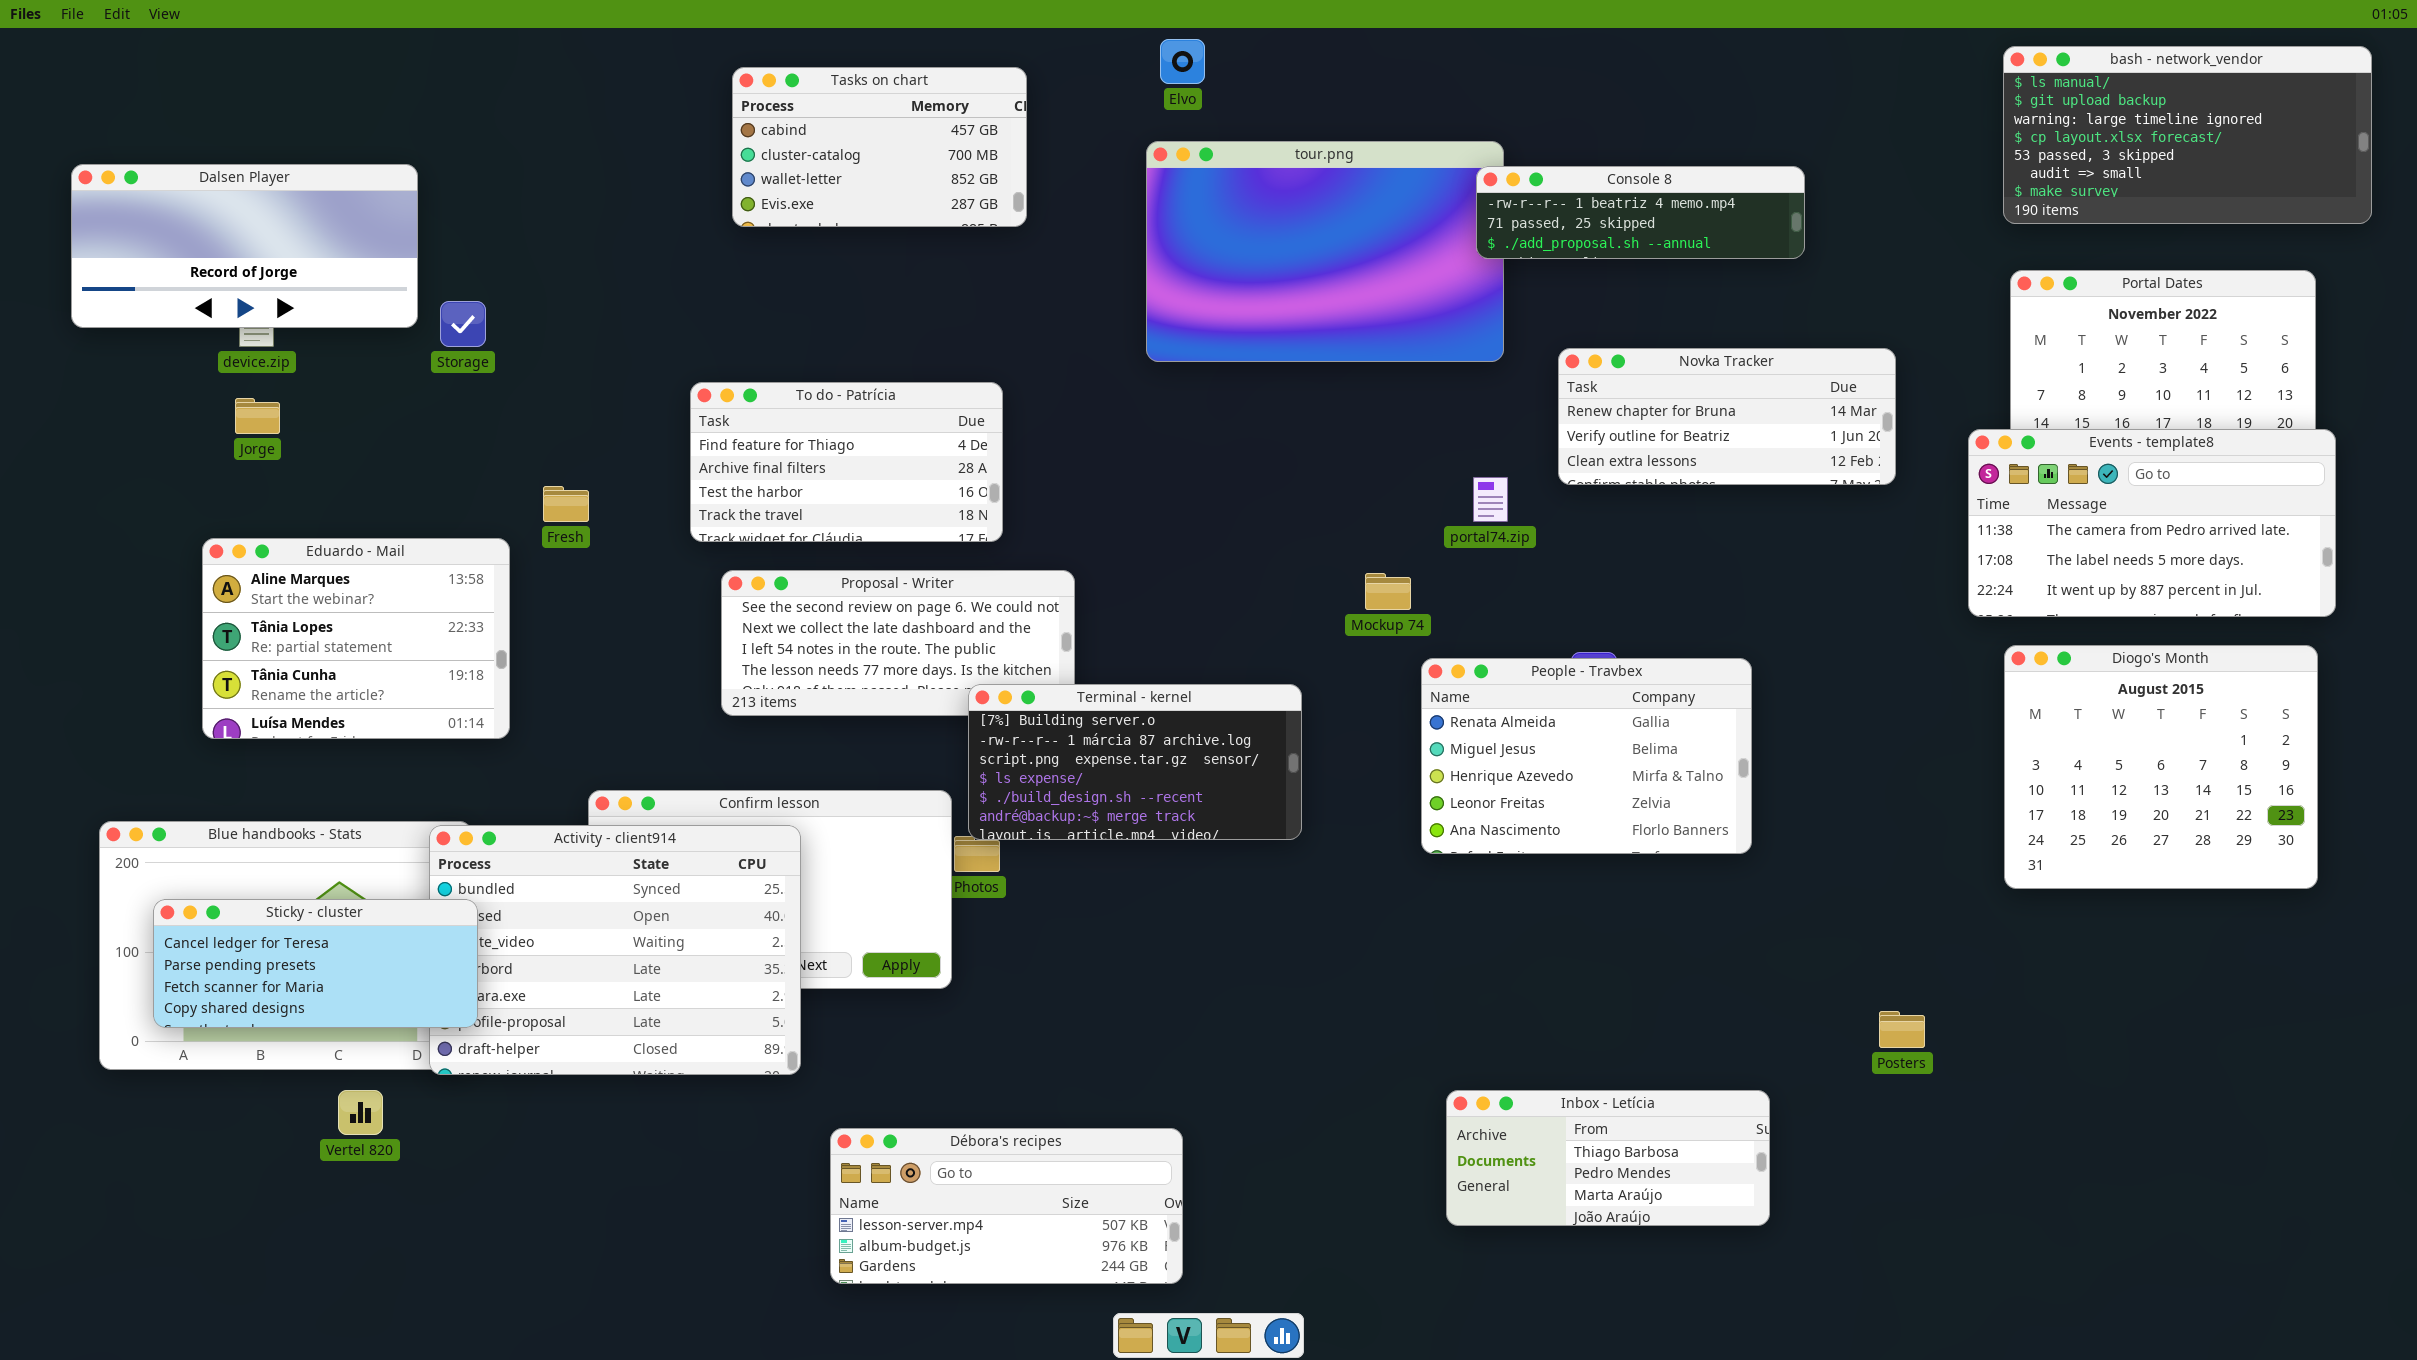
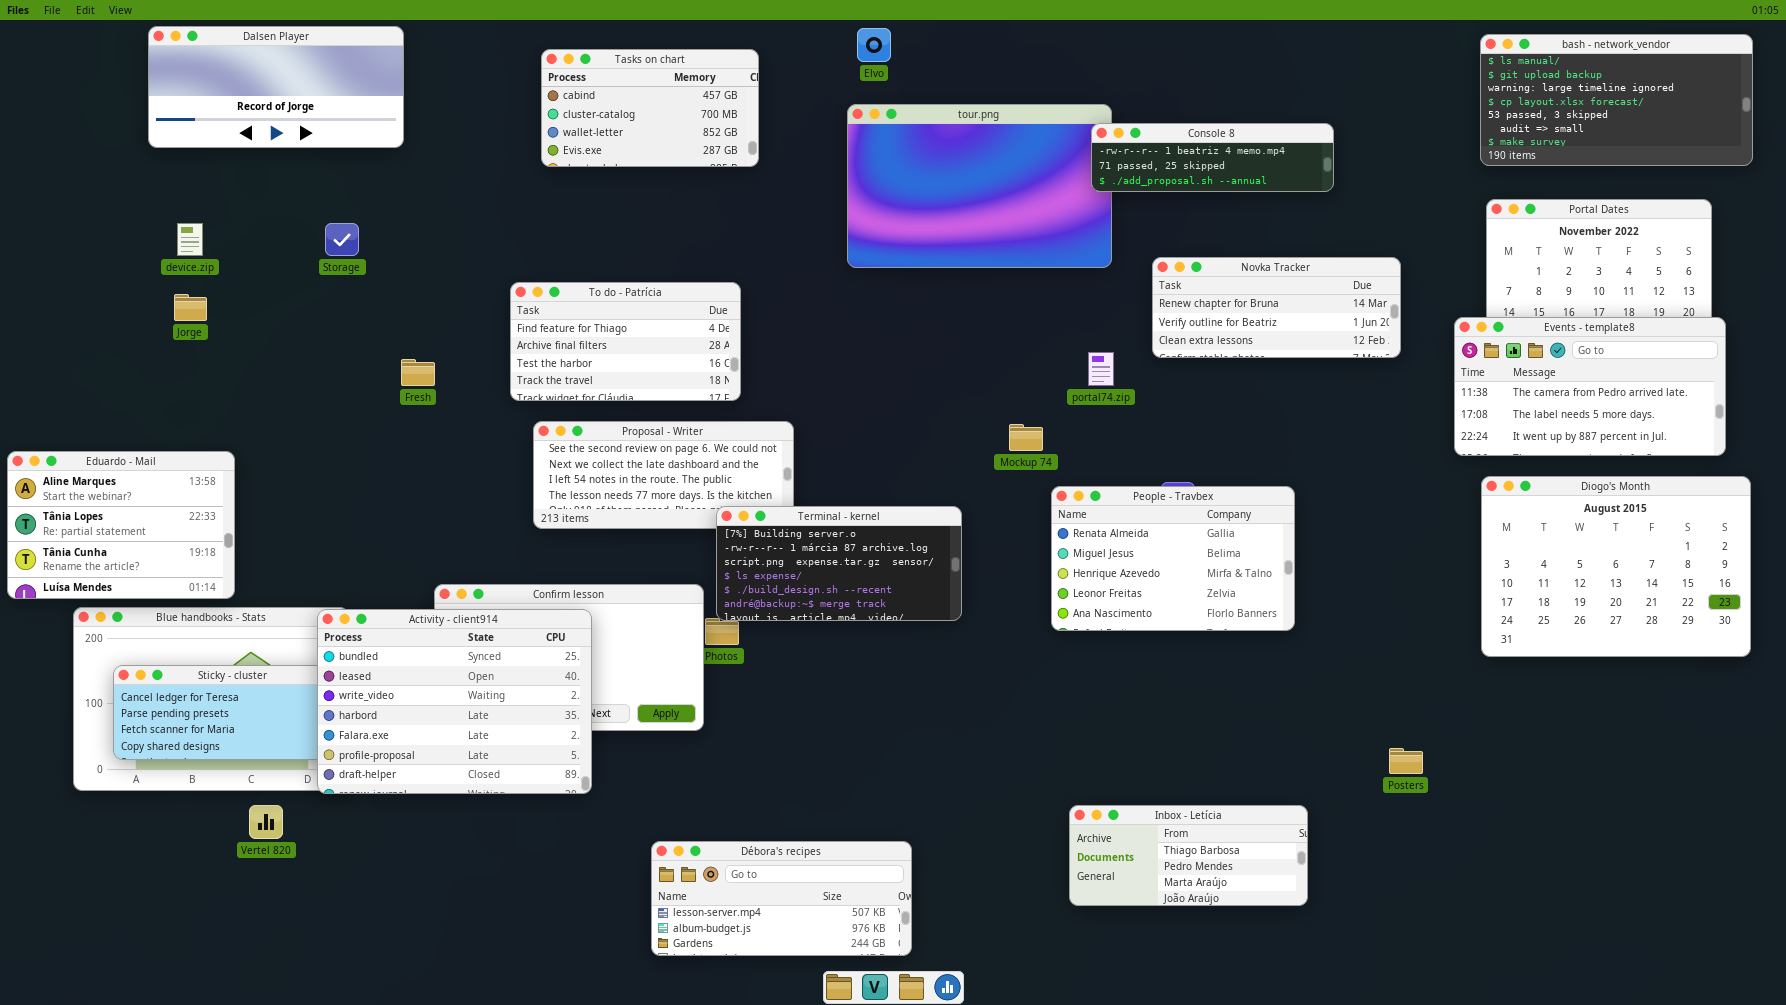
Dalsen Player: [71,164,418,328] -> [148,26,404,148], moved
Eduardo - Mail: [202,538,510,739] -> [7,451,235,599], moved
Diogo's Month: [2004,645,2318,889] -> [1481,476,1751,657], resized
Activity - client914: [429,825,801,1075] -> [317,609,592,794], raised
Débora's recipes: [830,1128,1183,1284] -> [651,841,912,956], moved

